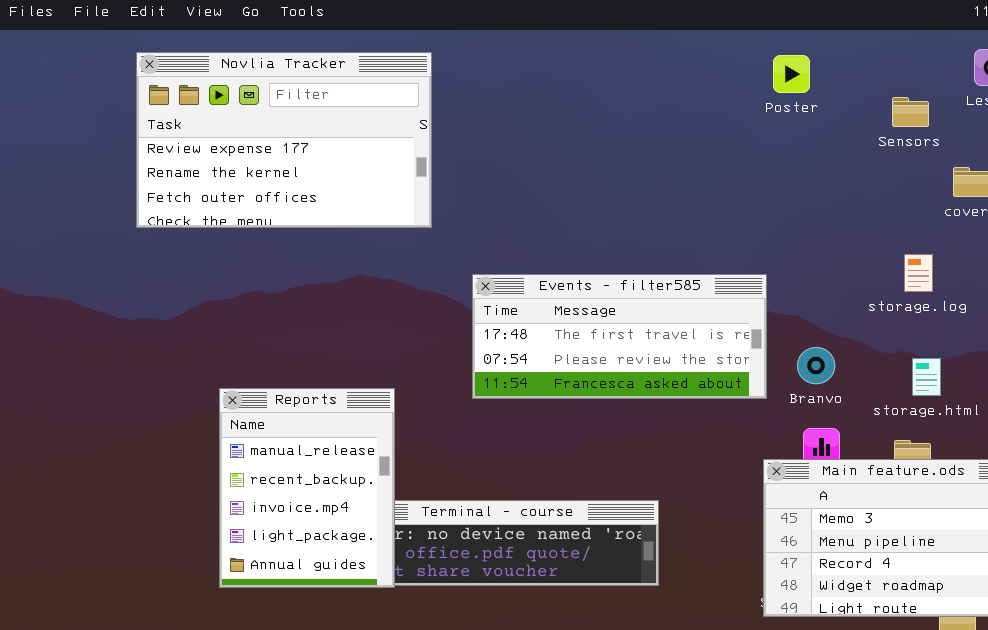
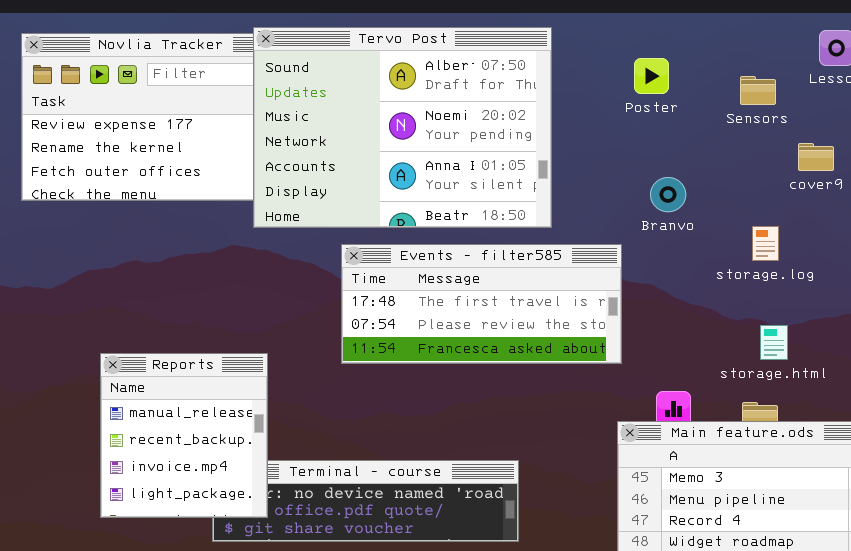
Tervo Post: none -> [253,27,552,228], opened
Poster: [773,55,810,93] -> [634,58,669,94], moved
Branvo: [797,347,835,384] -> [650,177,686,212], moved
Reports: [219,388,395,588] -> [100,353,268,518], resized

